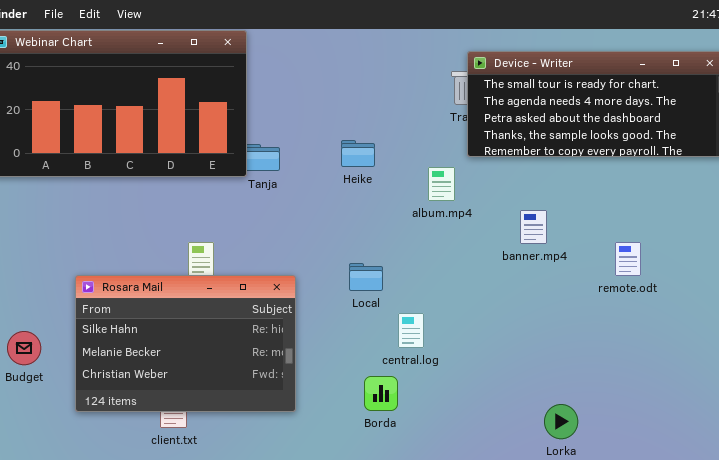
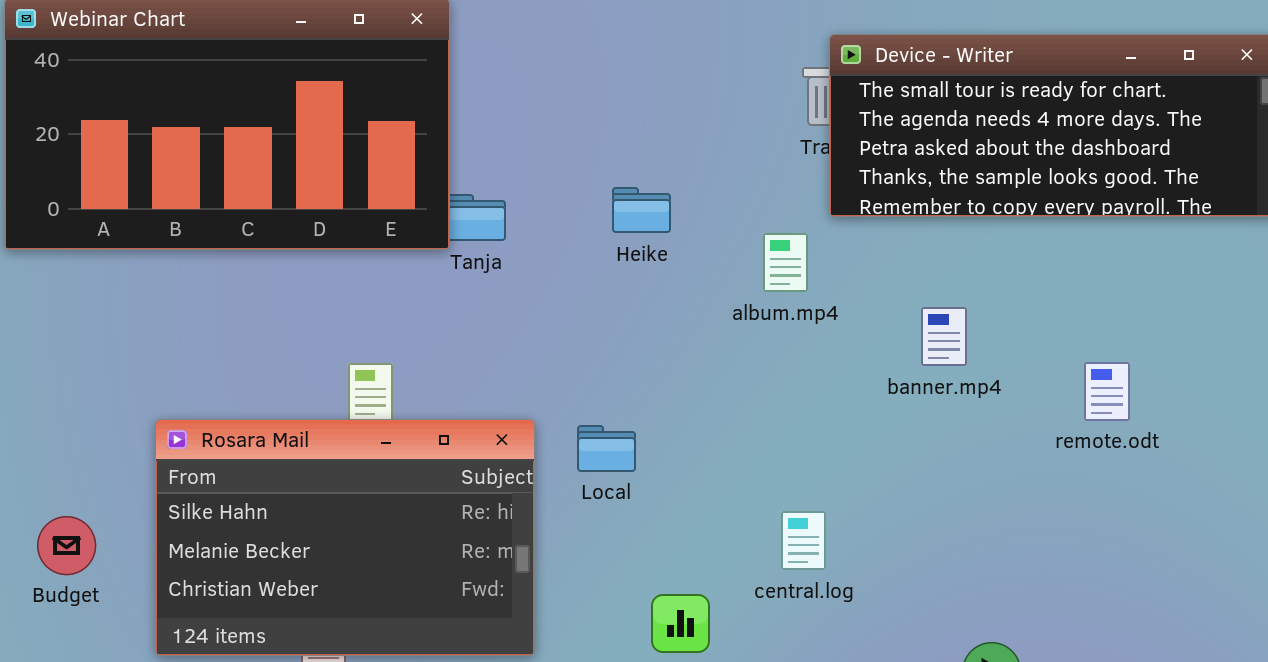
Local: [349,263,383,291] -> [577,425,636,472], moved
central.log: [398,313,424,348] -> [781,511,826,570], moved

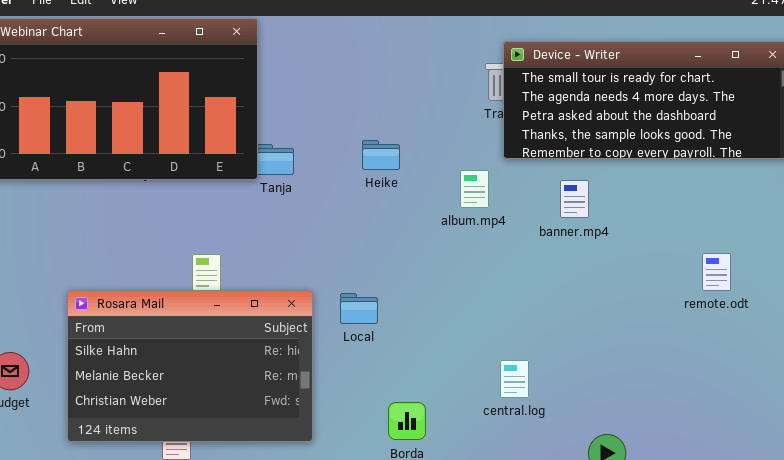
banner.mp4: [921,307,967,366] -> [560,180,589,218], moved
remote.odt: [1084,362,1130,421] -> [702,253,731,291], moved
central.log: [781,511,826,570] -> [500,360,529,398], moved

